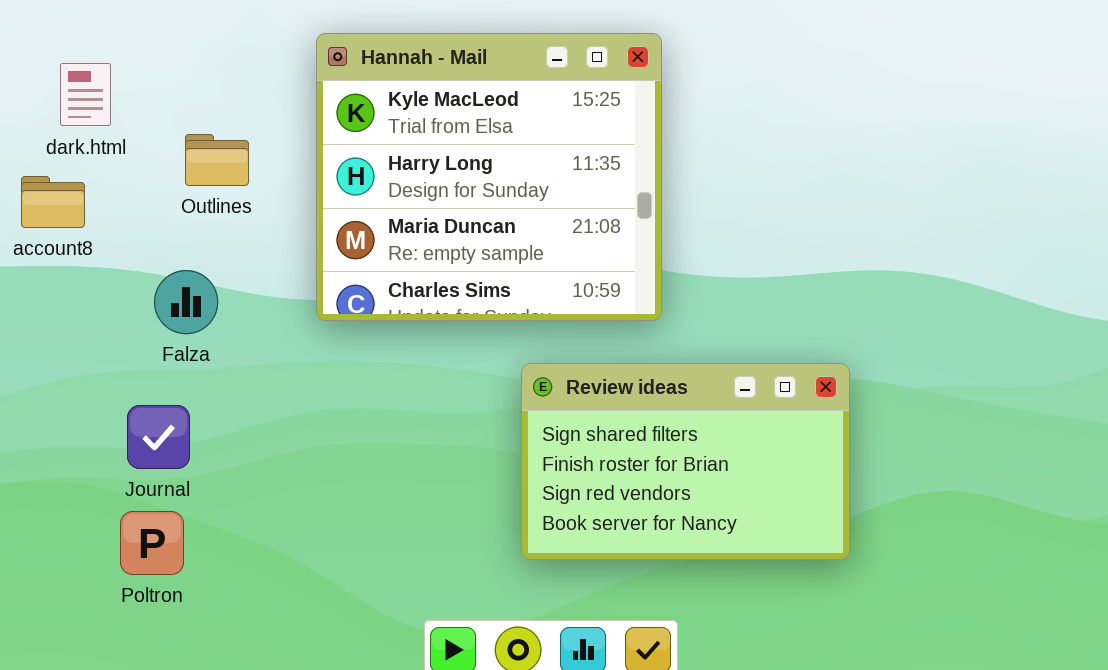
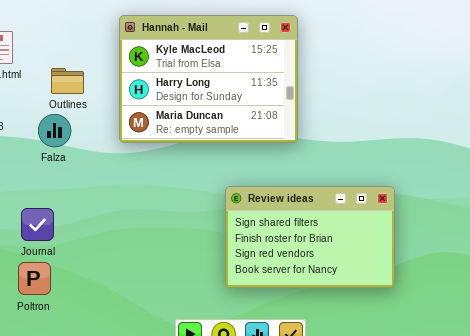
Hannah - Mail: [316,33,662,321] -> [119,15,298,143], resized
Falza: [154,270,218,334] -> [38,114,71,147], moved

